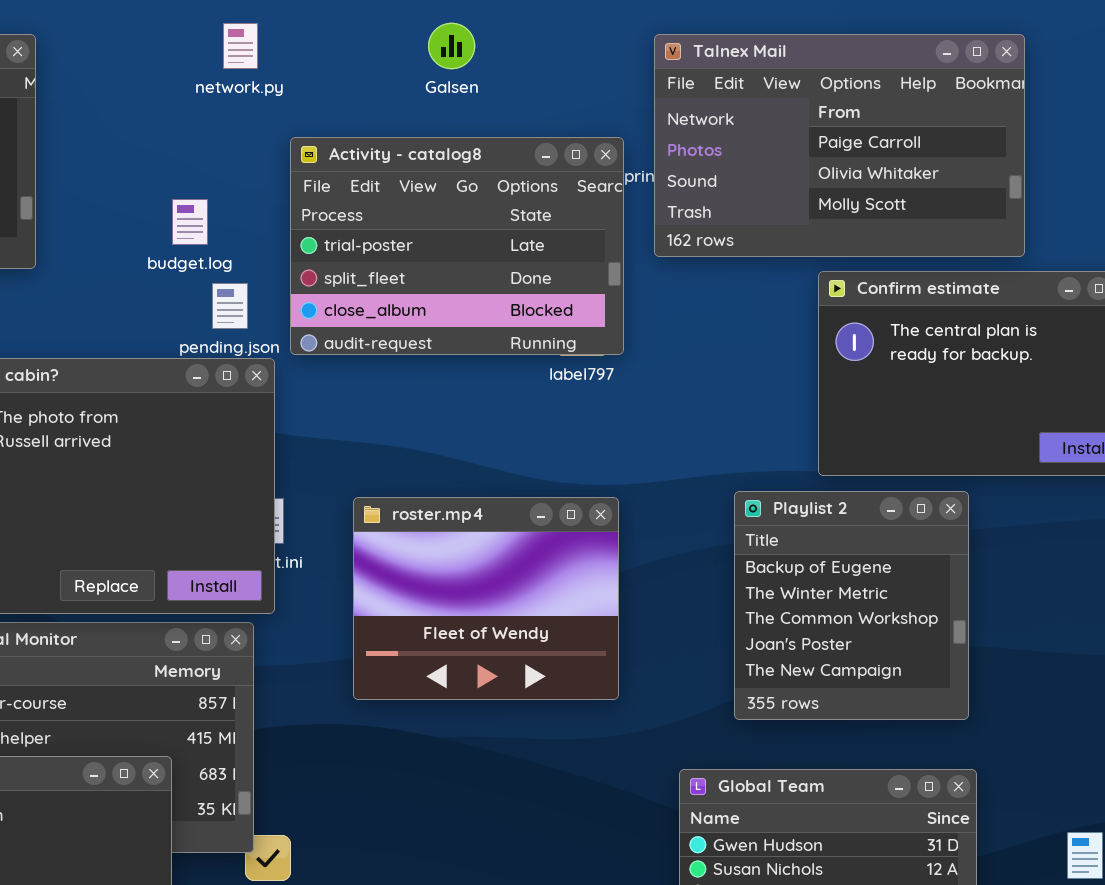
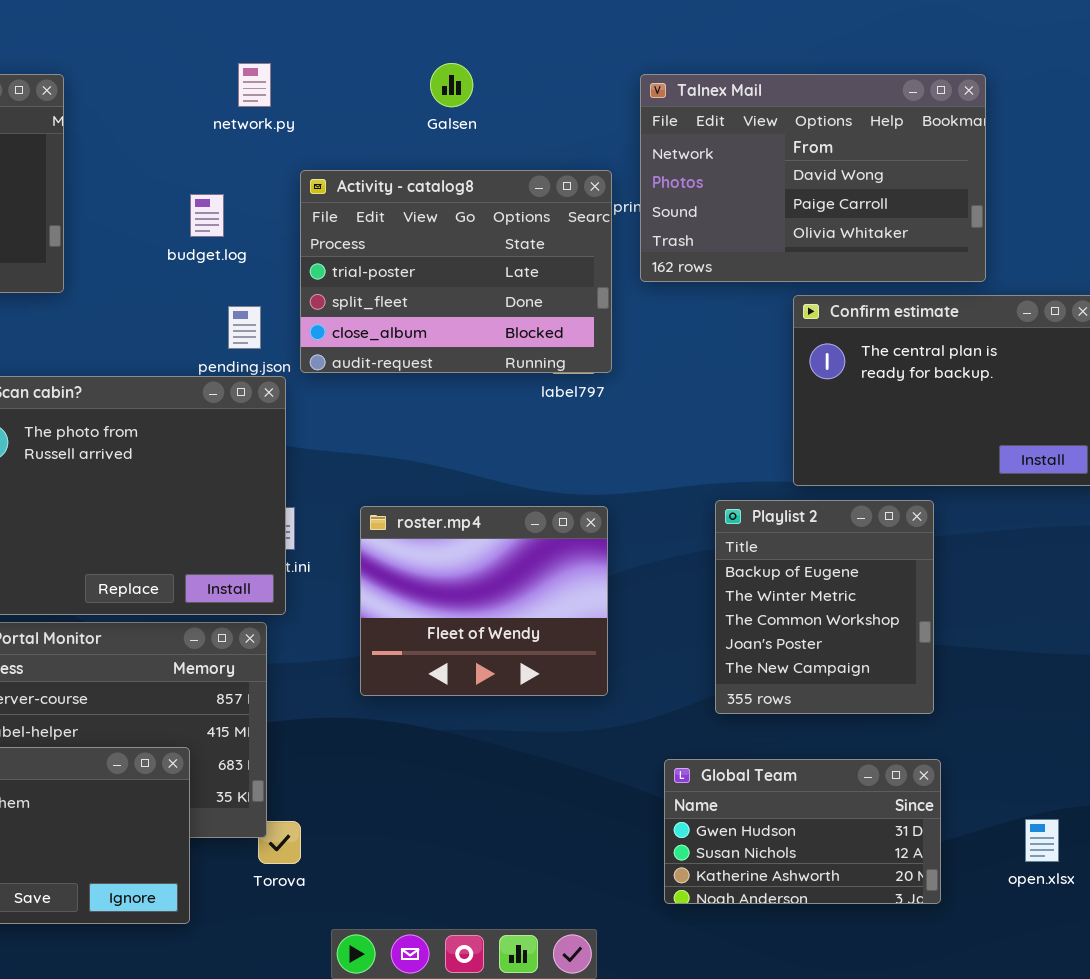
Talnex Mail: [654,34,1025,257] -> [640,74,986,282], scrolled up 1 row
budget.log: [172,199,208,245] -> [190,194,224,237], moved

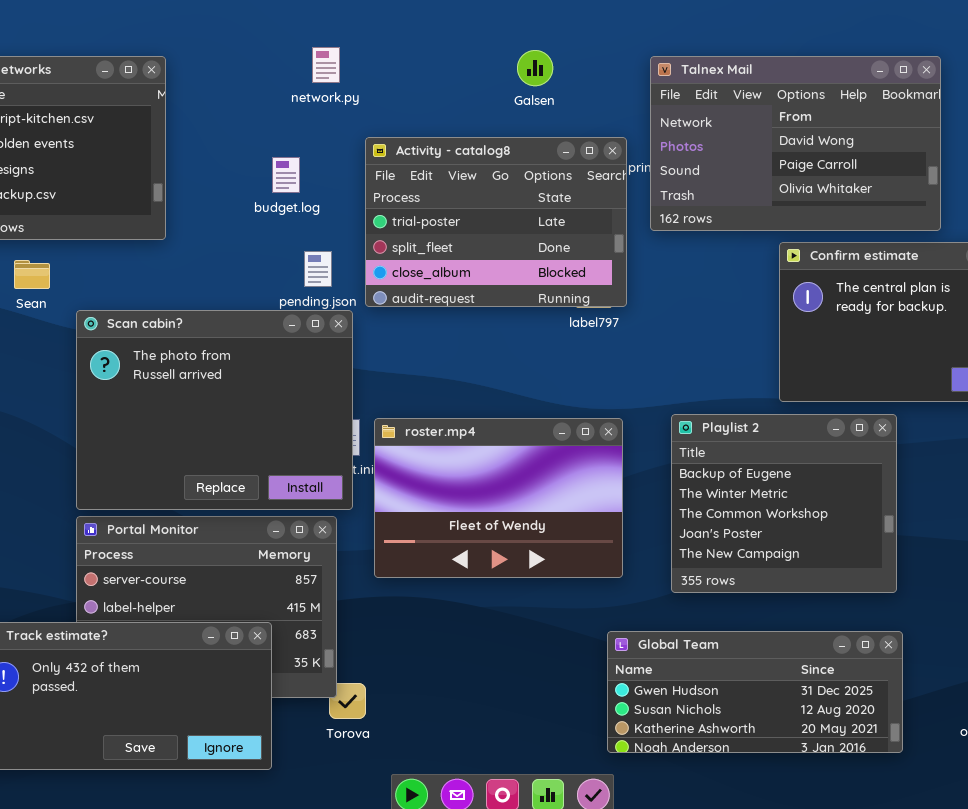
Galsen: [430,63,473,107] -> [517,50,553,86], moved
Playlist 2: [715,500,934,714] -> [671,414,897,593], resized
roster.mp4: [360,506,608,696] -> [374,418,623,578], resized
Global Team: [664,759,941,904] -> [607,631,903,753], resized

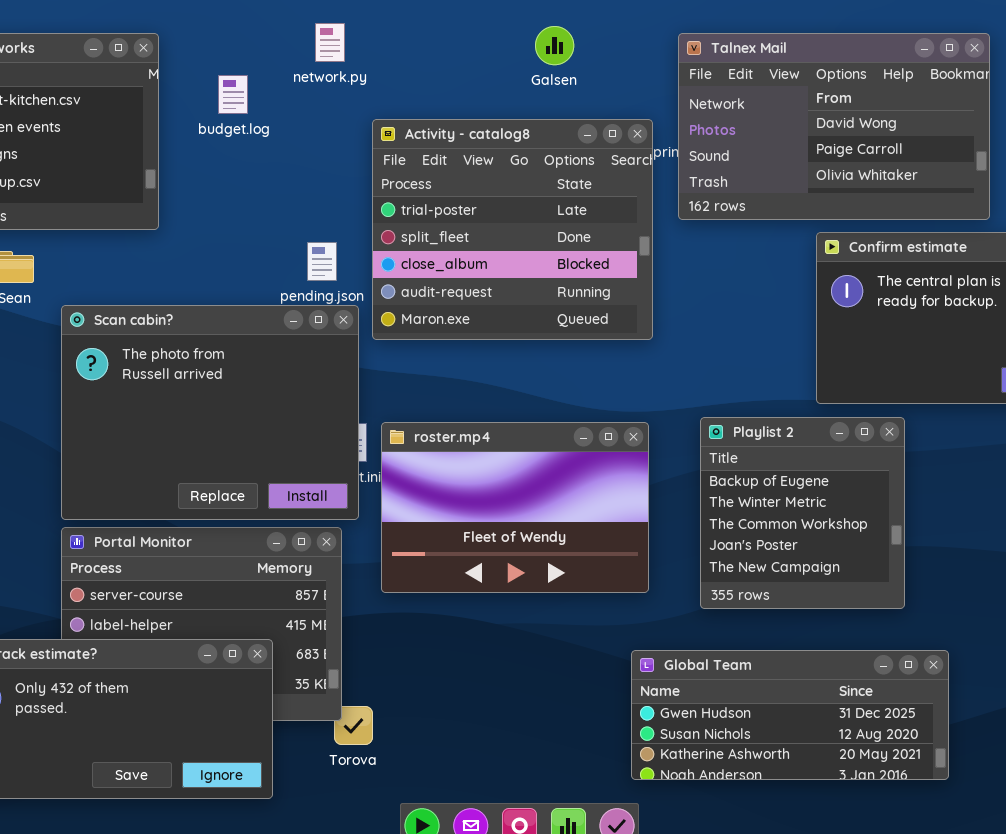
Activity - catalog8: [365,137,627,307] -> [372,119,653,340], resized
budget.log: [272,157,300,193] -> [218,75,248,114], moved
Playlist 2: [671,414,897,593] -> [700,417,905,609], resized

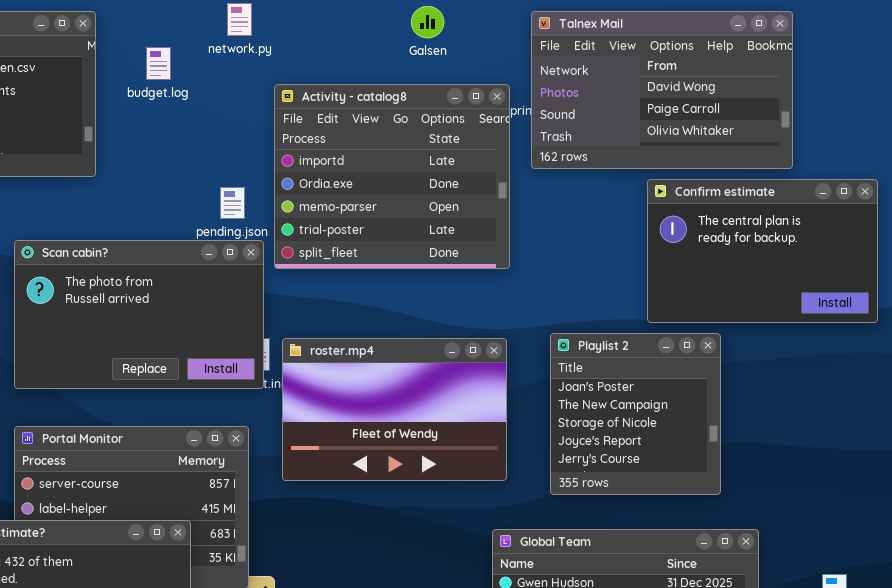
Activity - catalog8: [372,119,653,340] -> [274,84,510,269], scrolled up 3 rows
Scan cabin?: [61,305,359,520] -> [14,240,264,389], resized
Playlist 2: [700,417,905,609] -> [550,333,721,495], scrolled down 3 rows

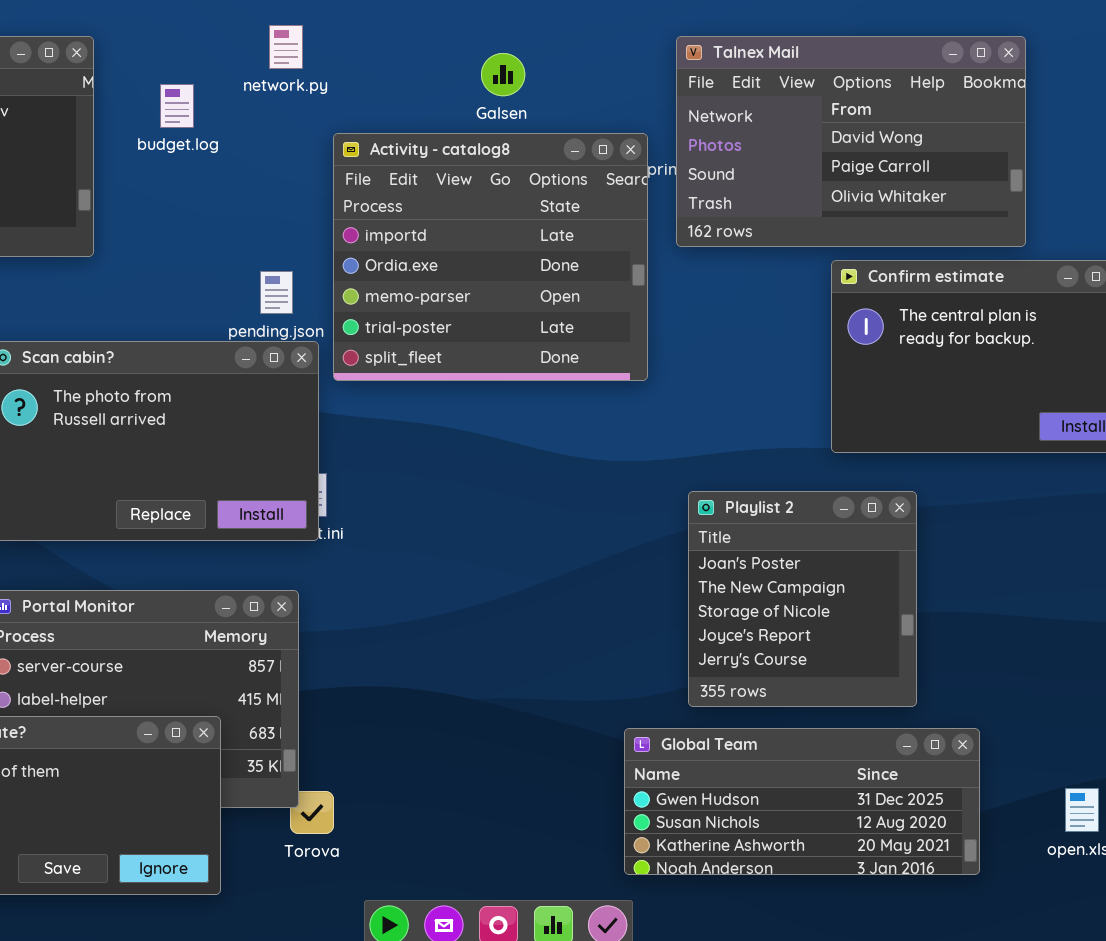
Galsen: [411,6,444,38] -> [481,53,525,96], moved
Playlist 2: [550,333,721,495] -> [688,491,917,707], moved
roster.mp4: [282,338,507,481] -> none, closed

